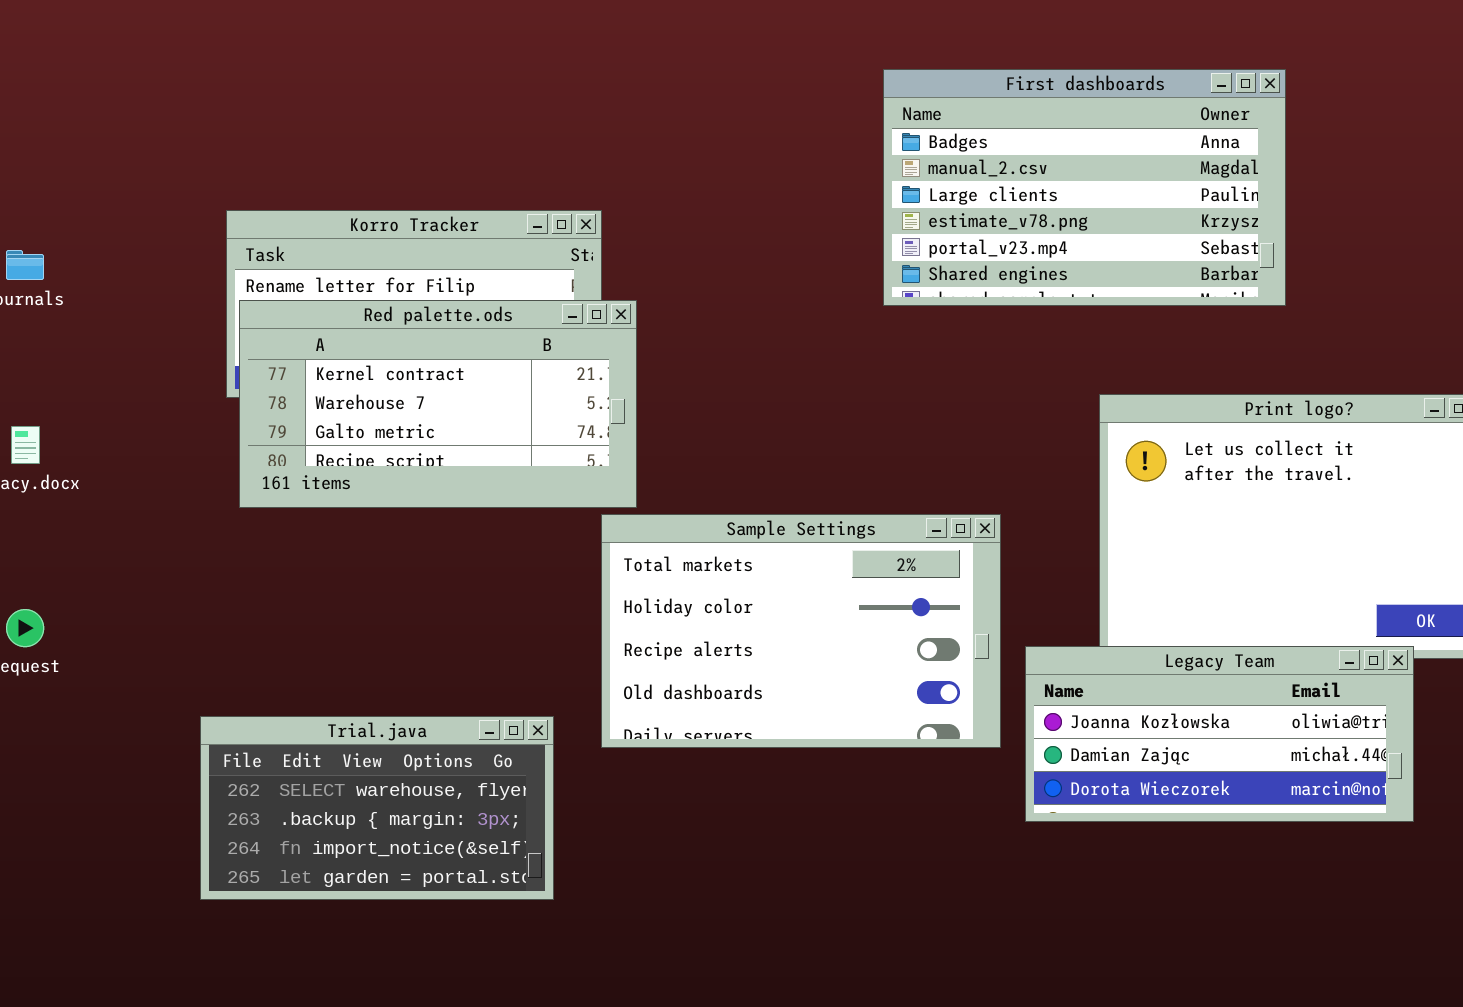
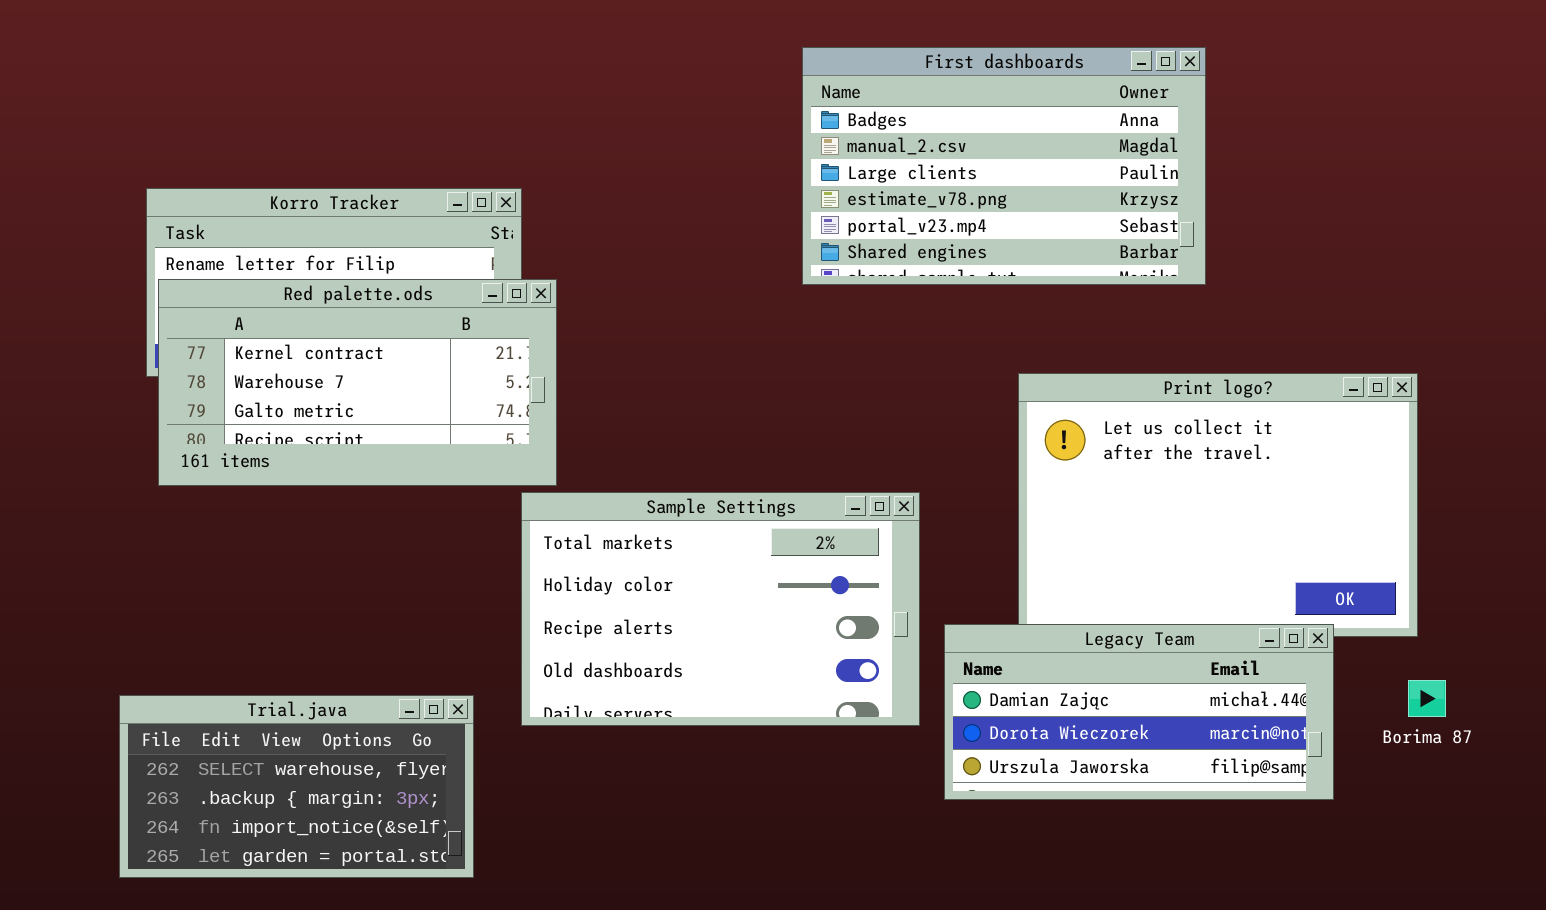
Legacy Team: [1025,646,1414,822] -> [944,624,1334,800], scrolled down 1 row

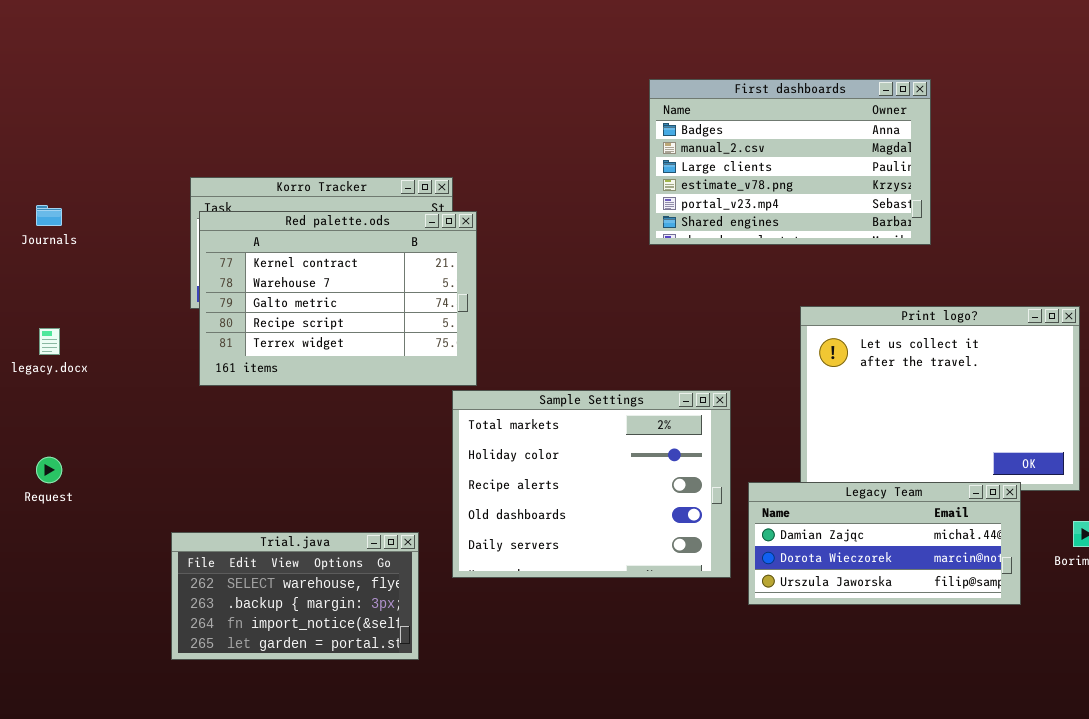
Red palette.ods: [158,279,557,486] -> [199,211,477,386], resized
Sample Settings: [521,492,920,726] -> [452,390,731,578], resized

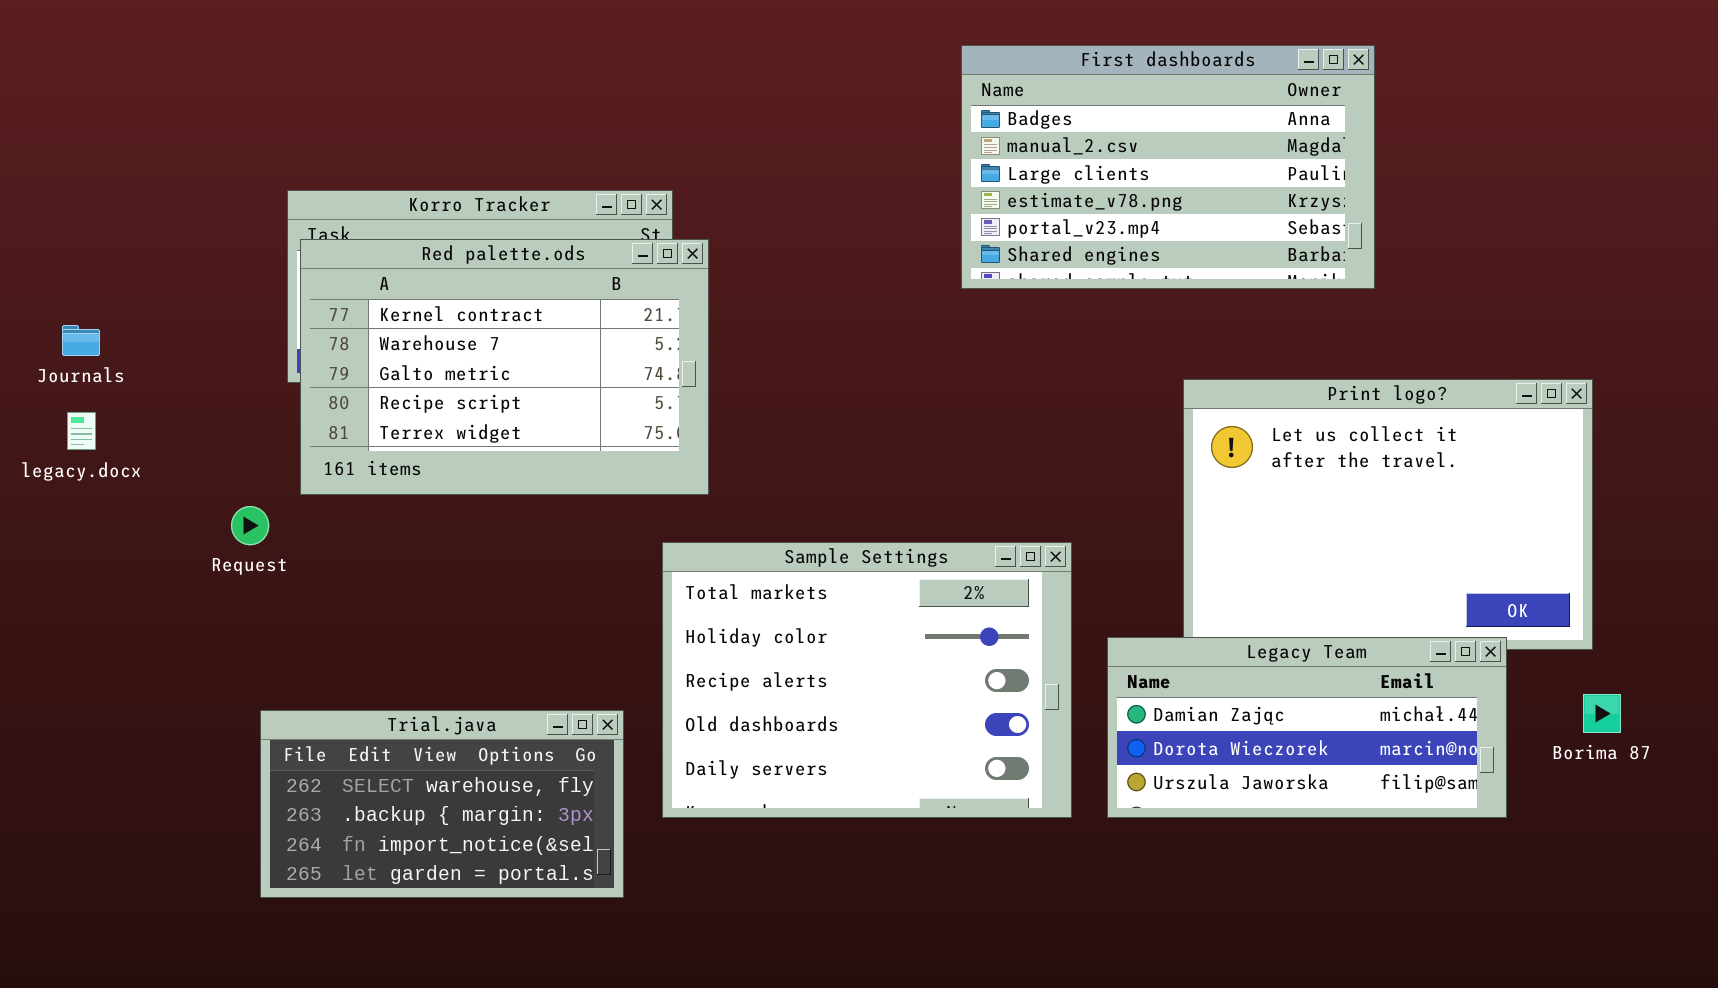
Journals: [36,205,62,226] -> [62,325,100,356], moved
Sample Settings: [452,390,731,578] -> [662,542,1072,818], moved
Request: [36,457,62,483] -> [231,506,269,545], moved

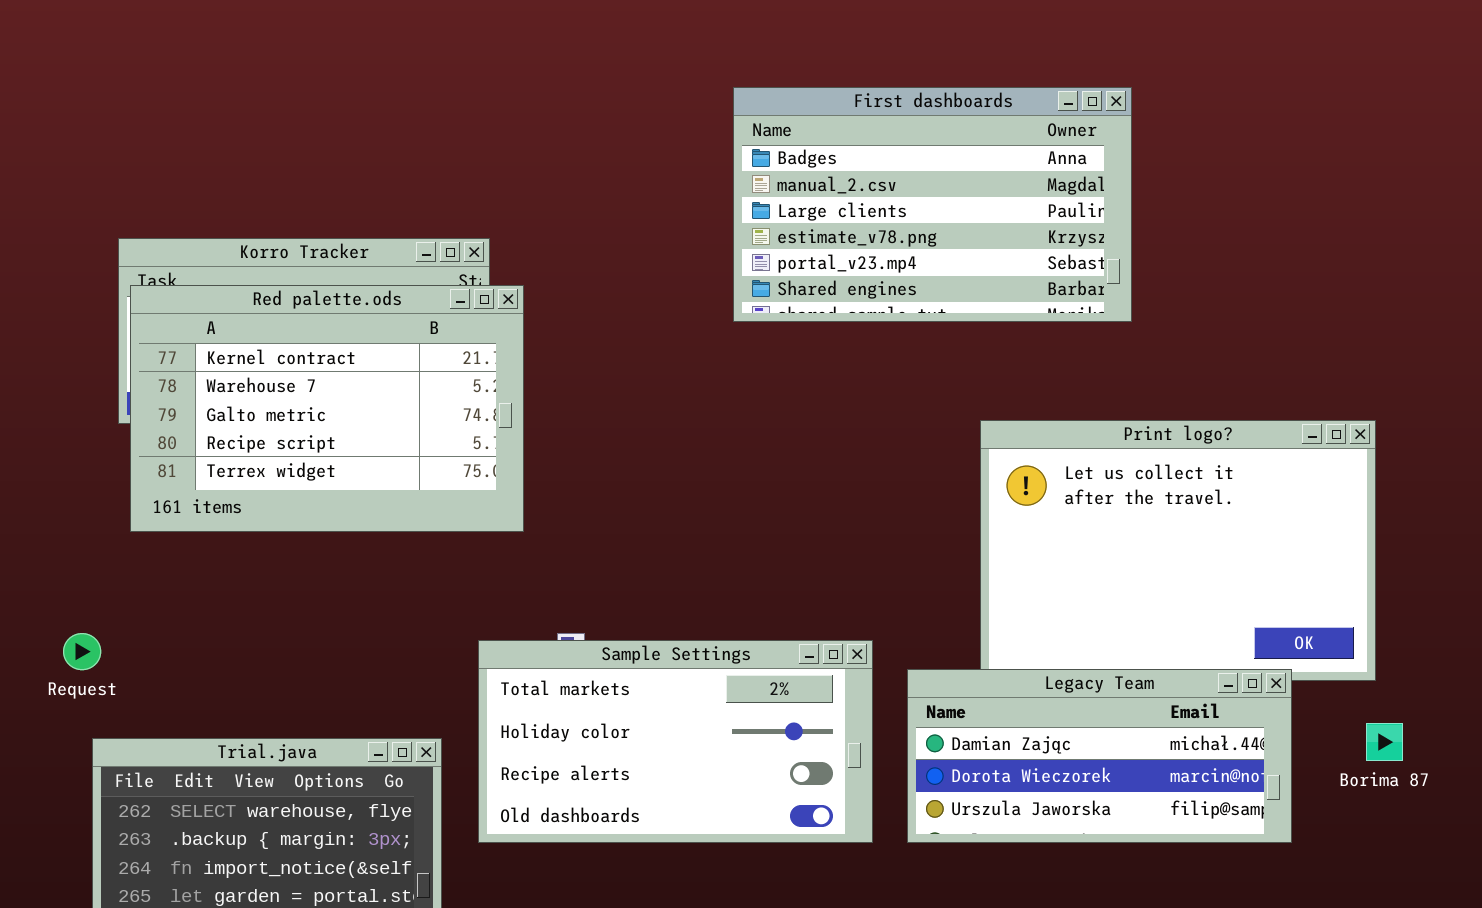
First dashboards: [961,45,1375,289] -> [733,87,1132,322], moved
Request: [231,506,269,545] -> [63,633,101,670], moved
Sample Settings: [662,542,1072,818] -> [478,640,873,843], resized

